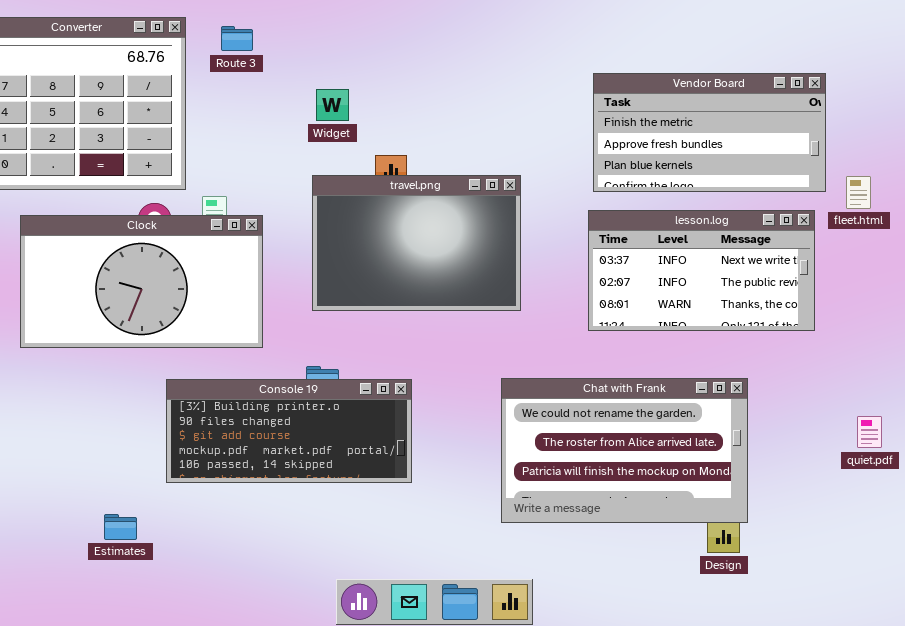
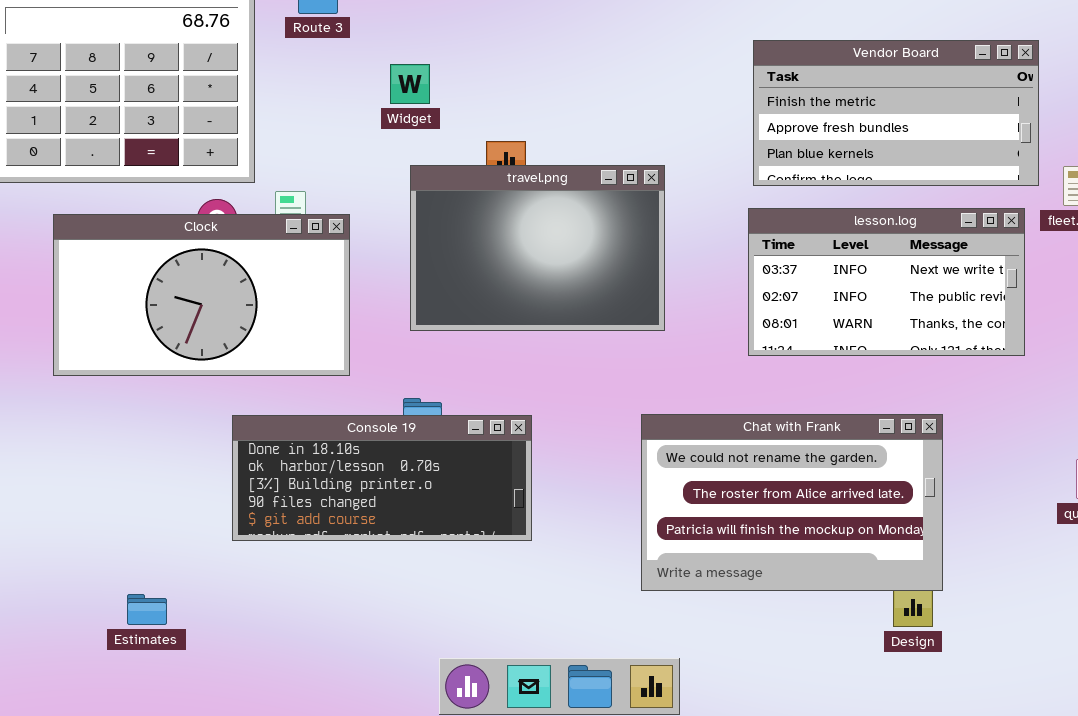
Widget: [316,89,349,121] -> [390,64,430,104], moved
Console 19: [166,379,412,483] -> [232,415,532,541], scrolled up 2 rows
Estimates: [104,514,137,540] -> [127,594,167,625], moved

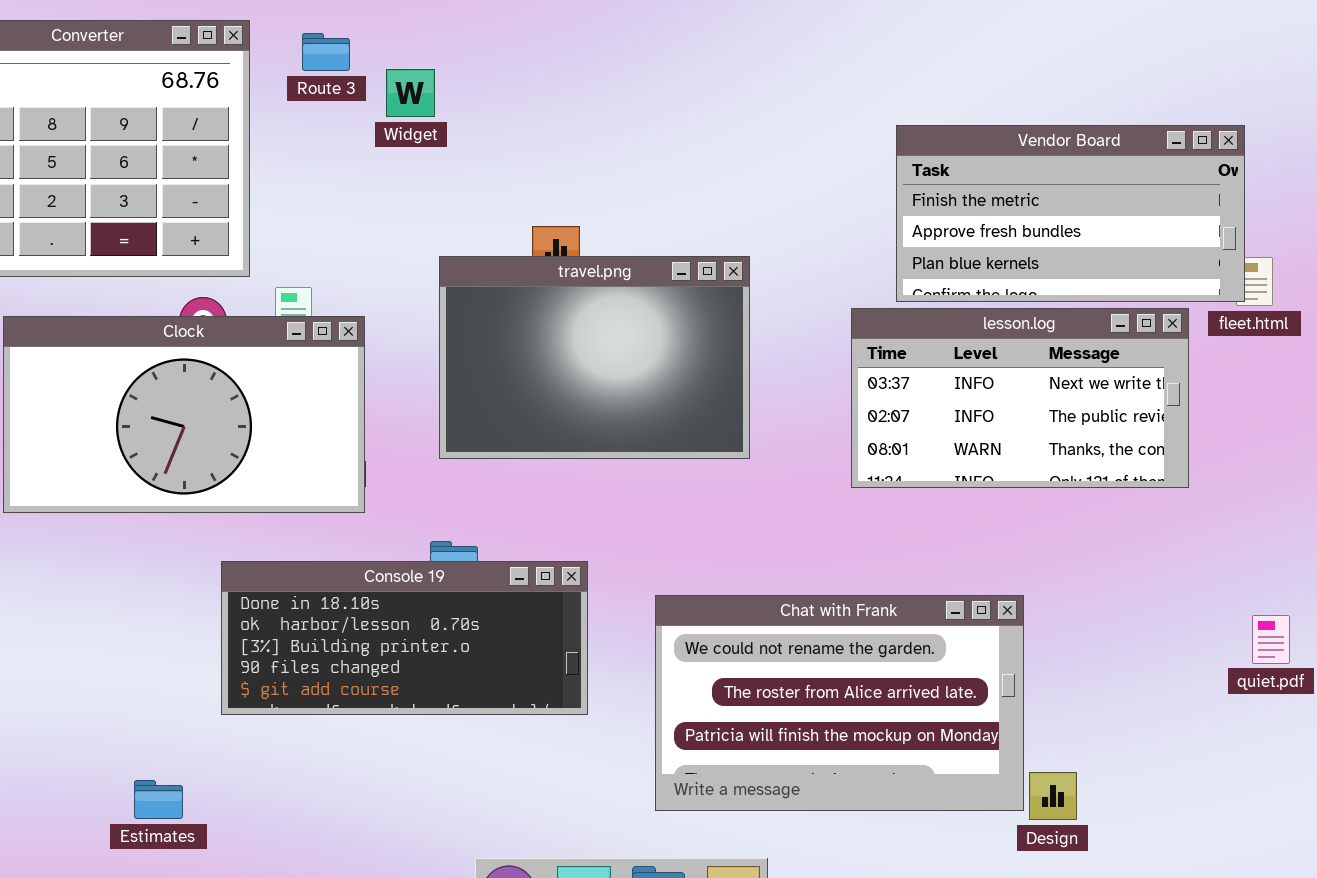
Vendor Board: [753,40,1039,186] -> [896,125,1245,302], moved
Widget: [390,64,430,104] -> [386,69,435,117], moved
Chat with Frank: [641,414,943,591] -> [655,595,1024,811], moved
Estimates: [127,594,167,625] -> [134,780,183,819], moved

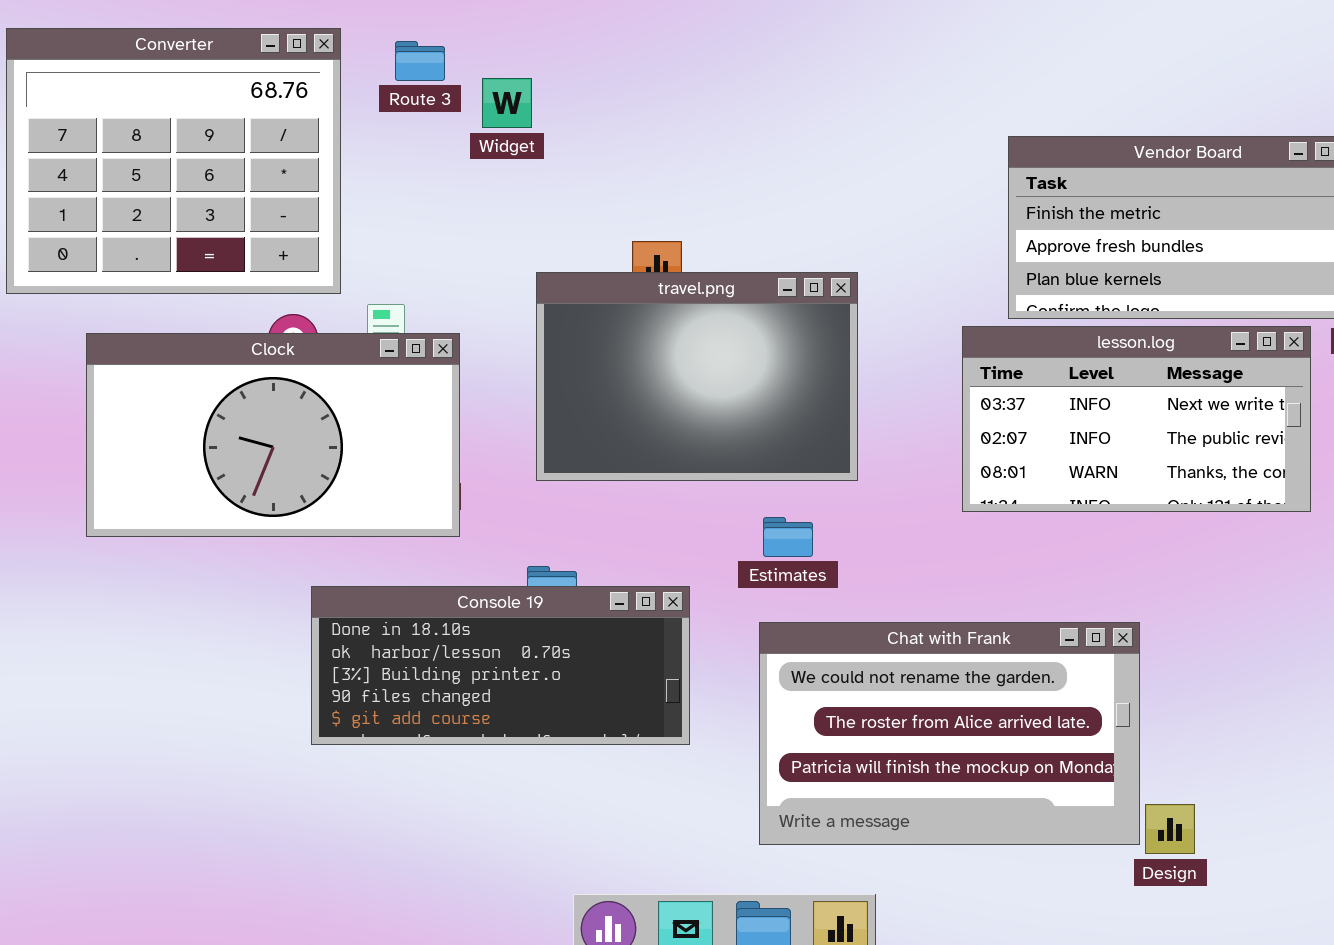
Estimates: [134,780,183,819] -> [763,517,813,557], moved

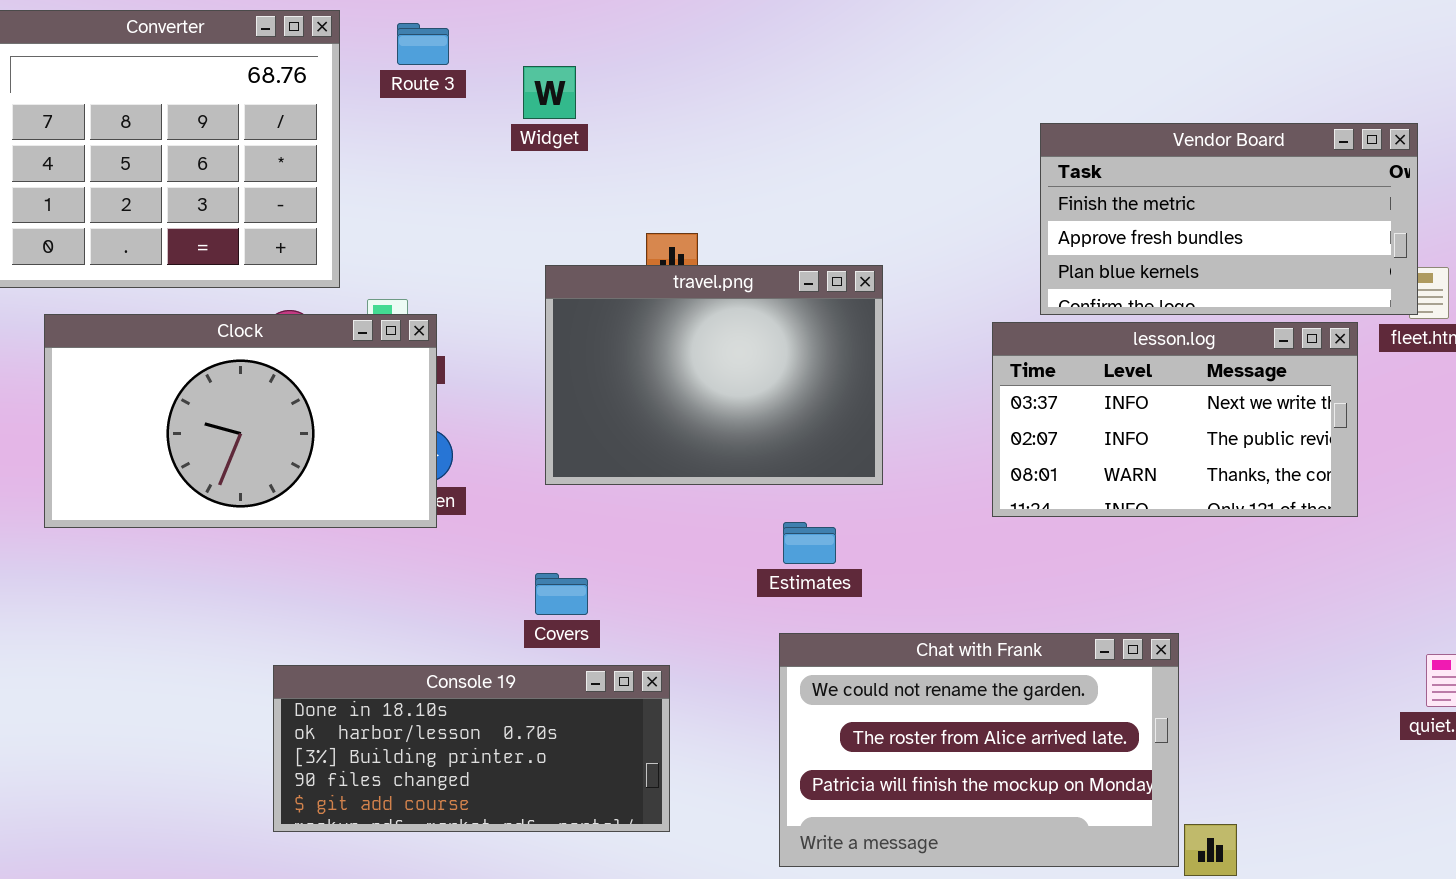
Widget: [482,78,532,128] -> [523,66,576,119], moved
Clock: [86,333,460,537] -> [44,314,437,528], moved
Console 19: [311,586,690,745] -> [273,665,670,832], moved

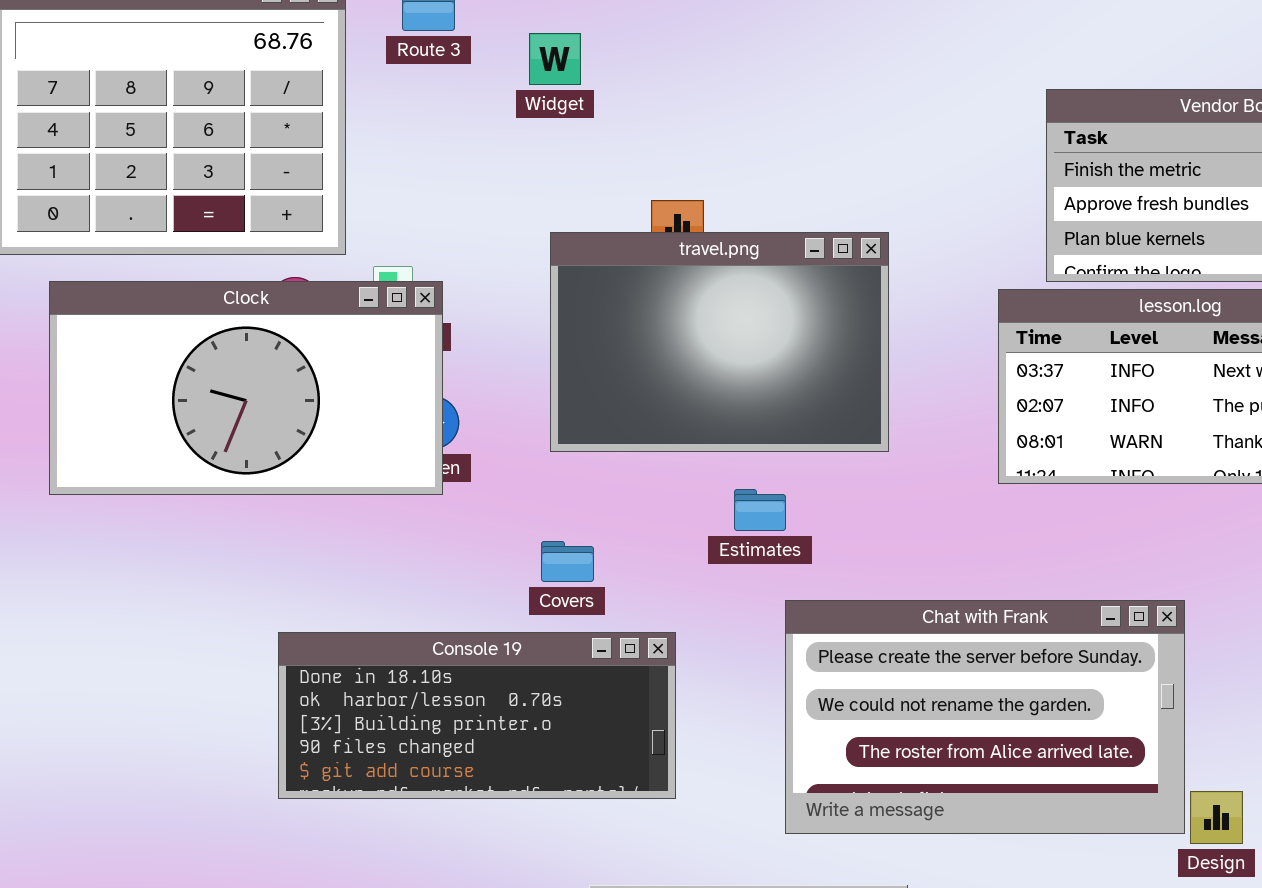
Estimates: [783,522,836,564] -> [734,489,786,531], moved
Chat with Frank: [779,633,1179,867] -> [785,600,1185,834], scrolled up 1 row

